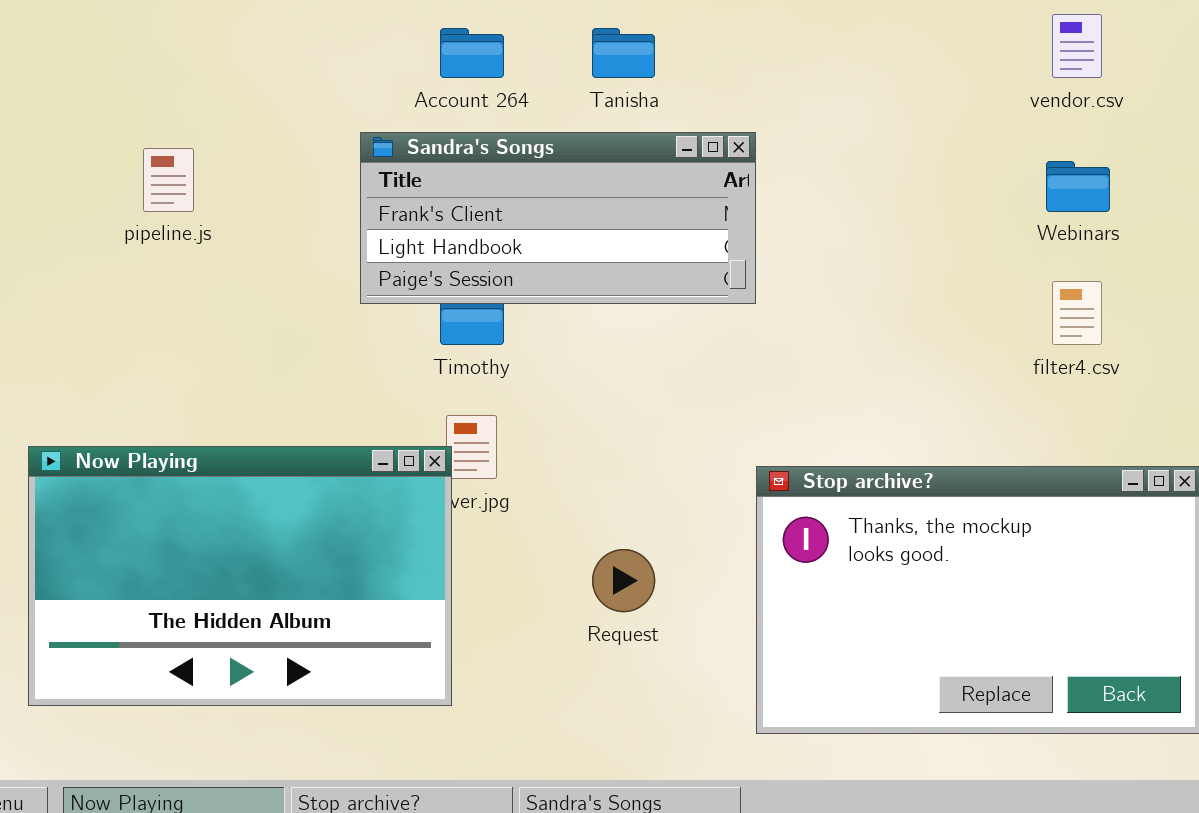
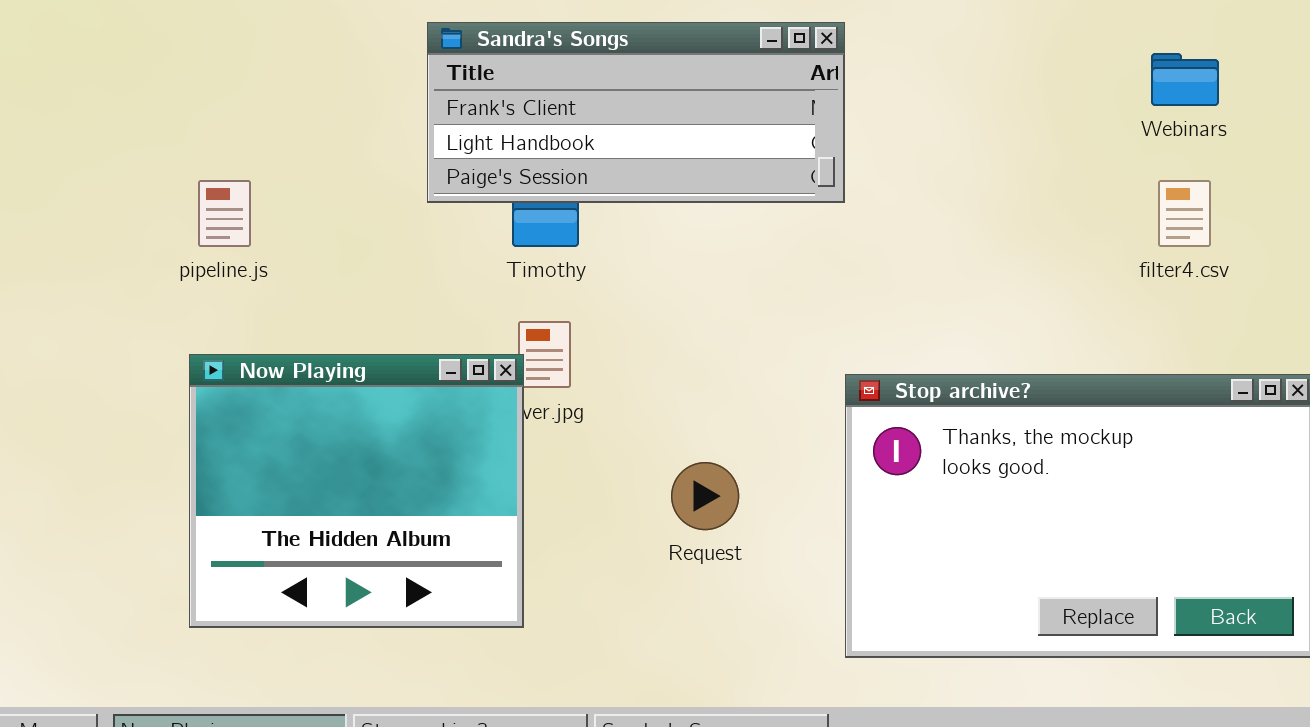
pipeline.js: [143,148,194,212] -> [198,180,251,247], moved
Now Playing: [28,446,452,706] -> [189,354,524,628], resized

